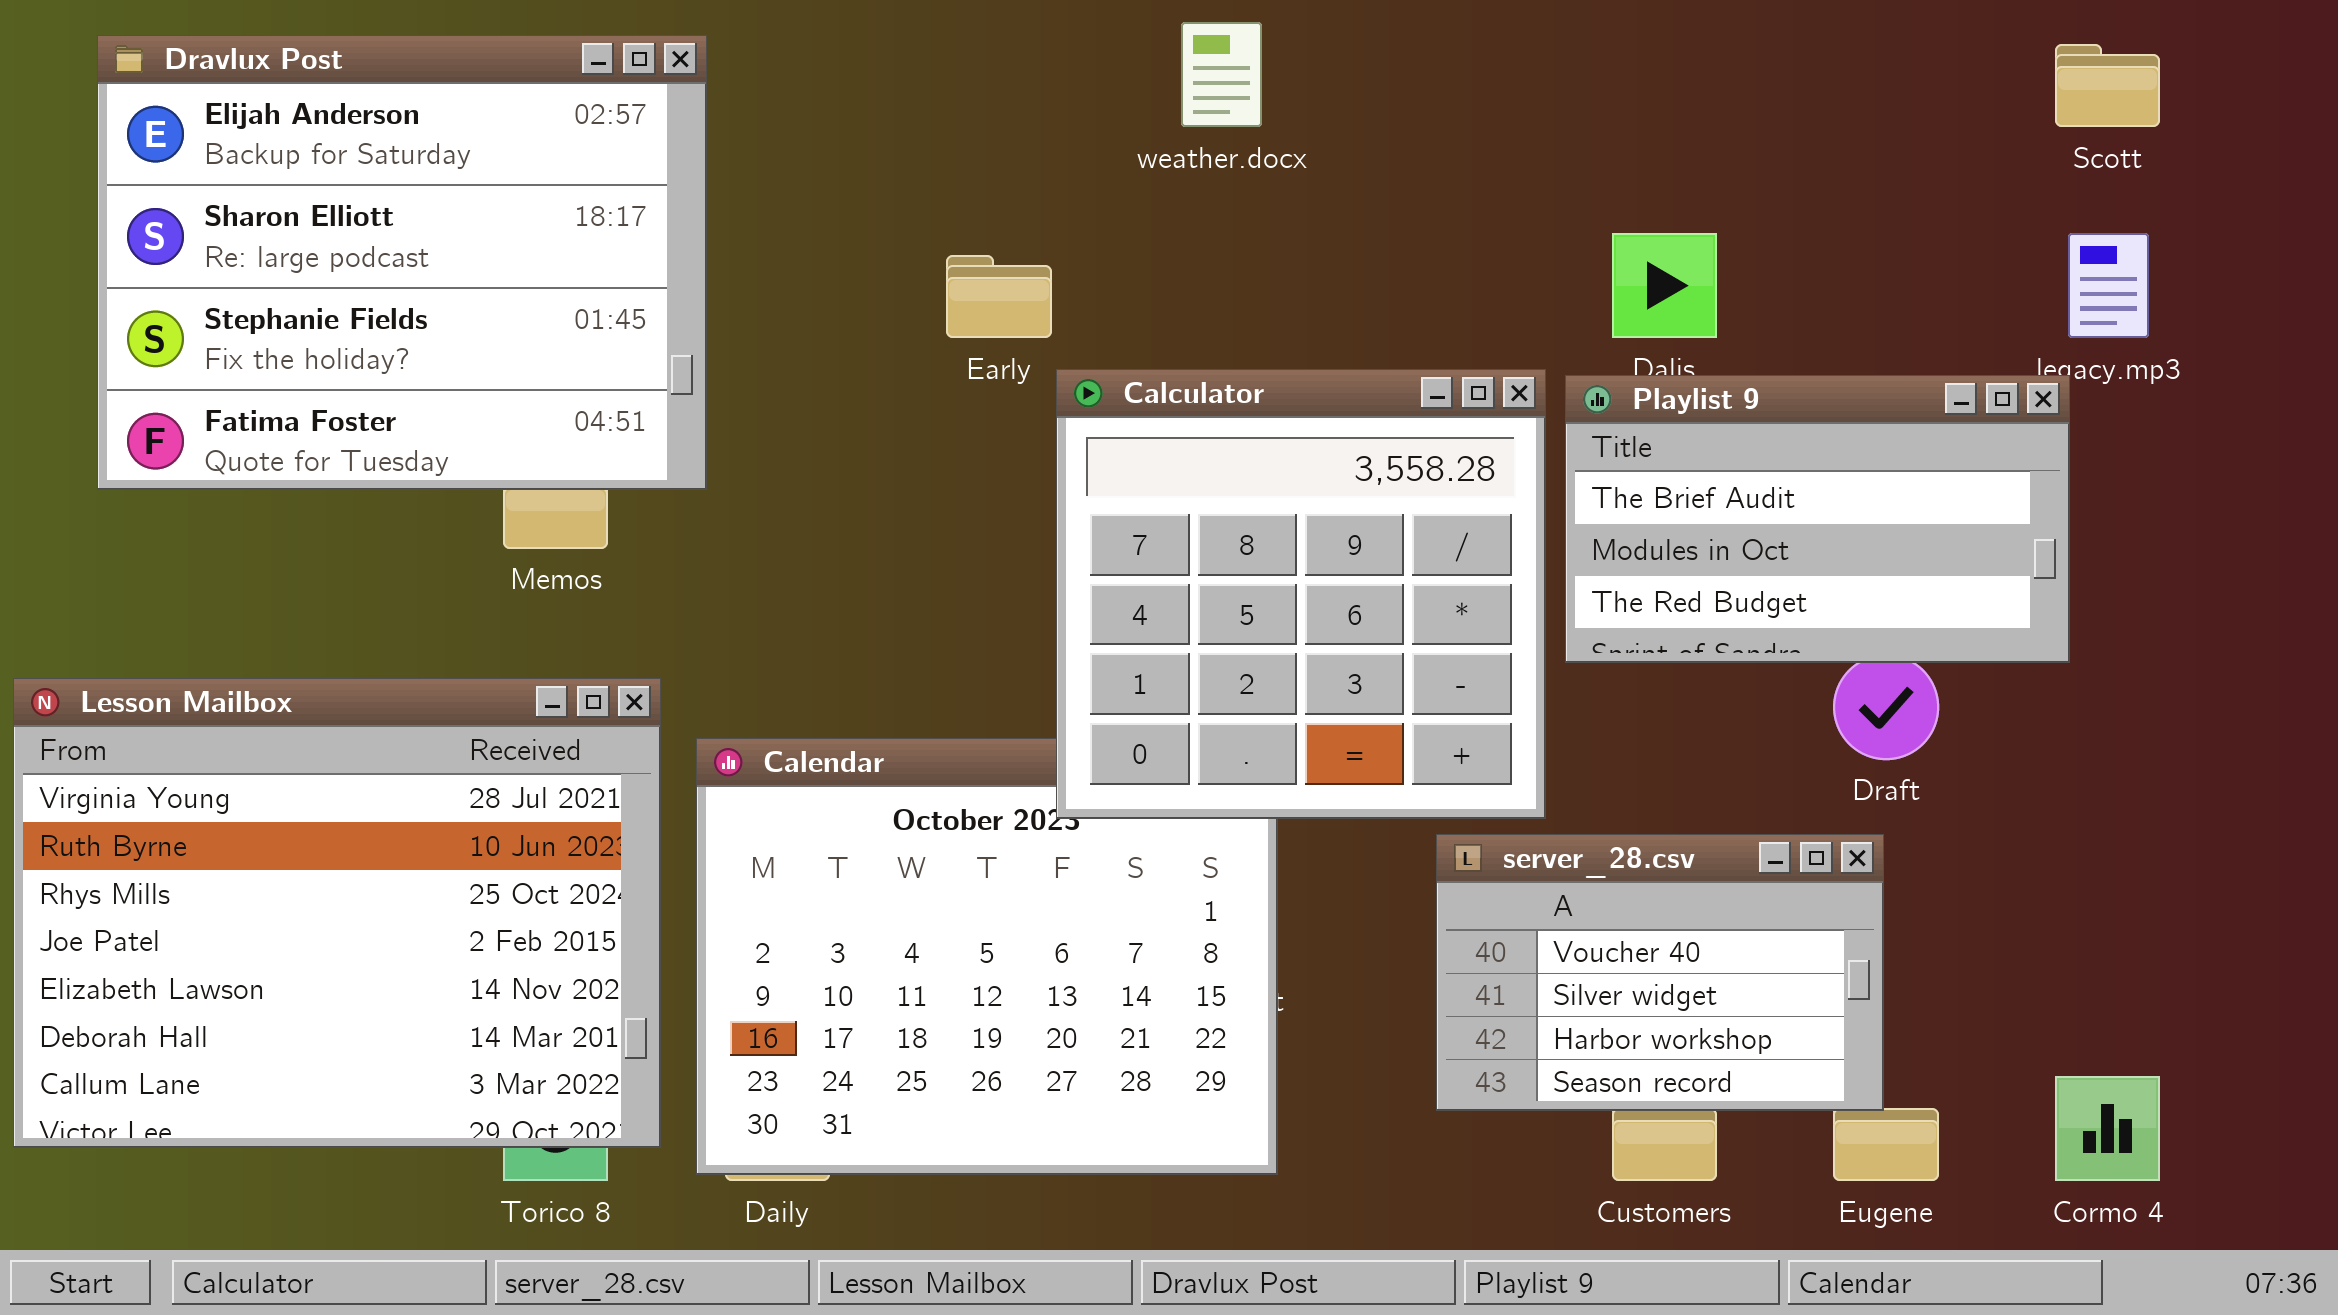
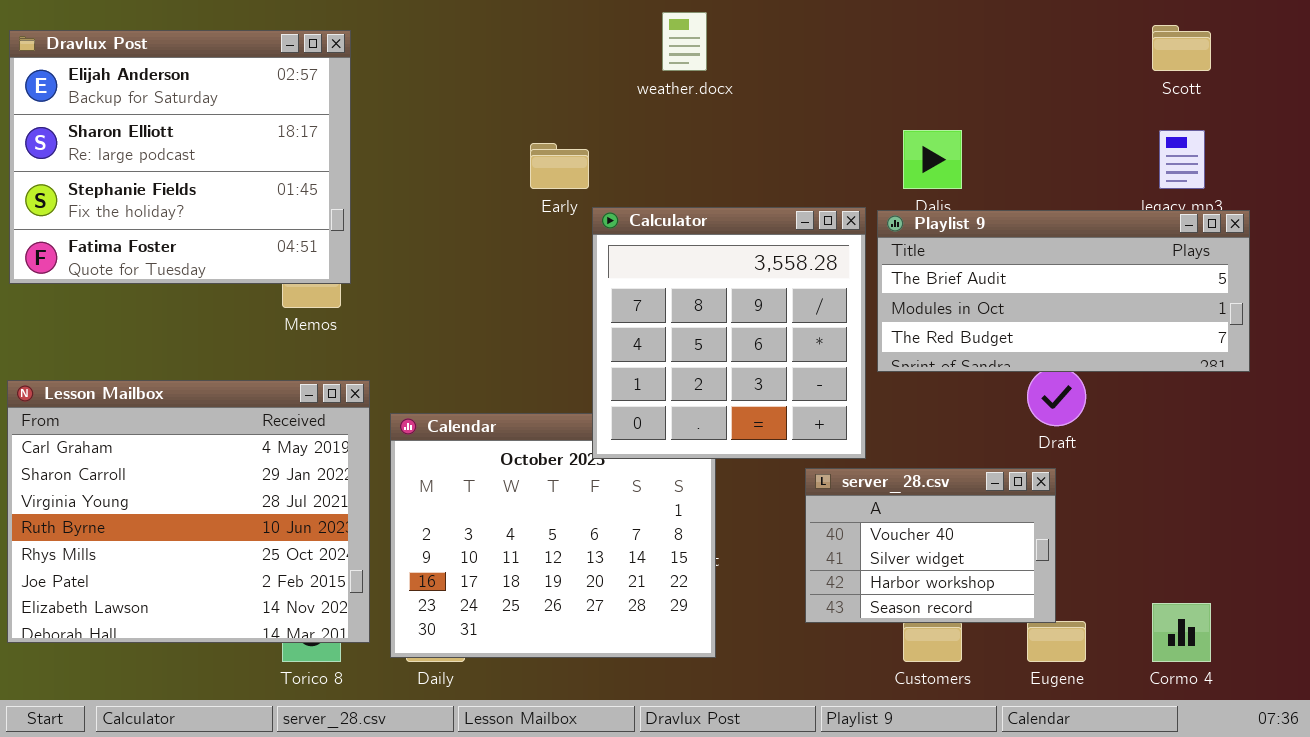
Dravlux Post: [97,35,707,490] -> [9,30,351,284], moved
Playlist 9: [1565,375,2070,663] -> [877,210,1250,372], resized
Lesson Mailbox: [13,678,661,1148] -> [7,380,370,643], scrolled up 2 rows

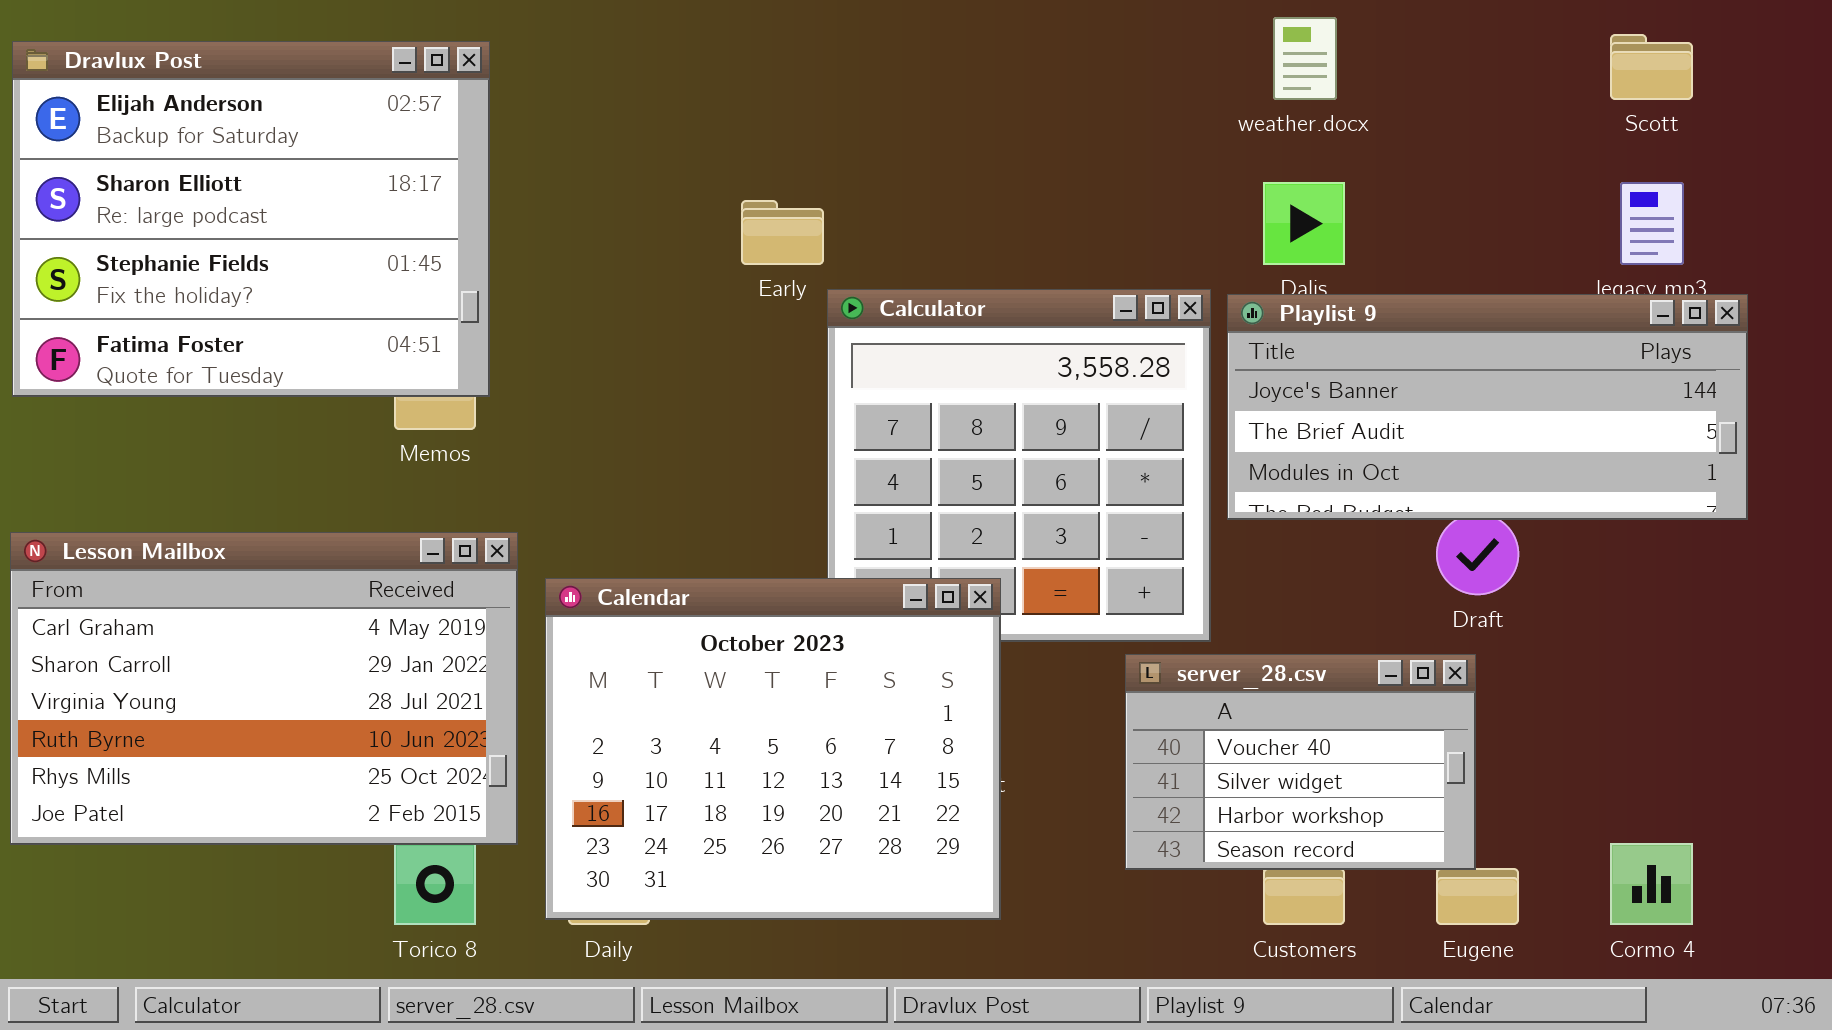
weather.docx: [662,12,707,71] -> [1273,17,1337,100], moved
Playlist 9: [877,210,1250,372] -> [1227,294,1748,520], scrolled up 1 row
Lesson Mailbox: [7,380,370,643] -> [10,532,518,845], resized
Calendar: [390,413,716,658] -> [545,578,1001,920], raised

